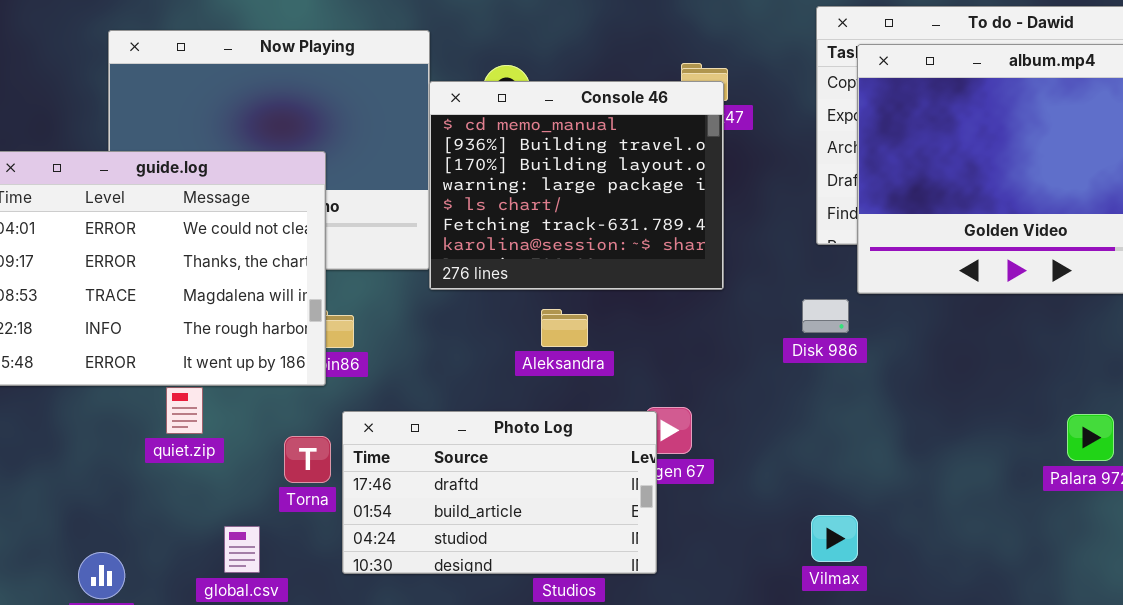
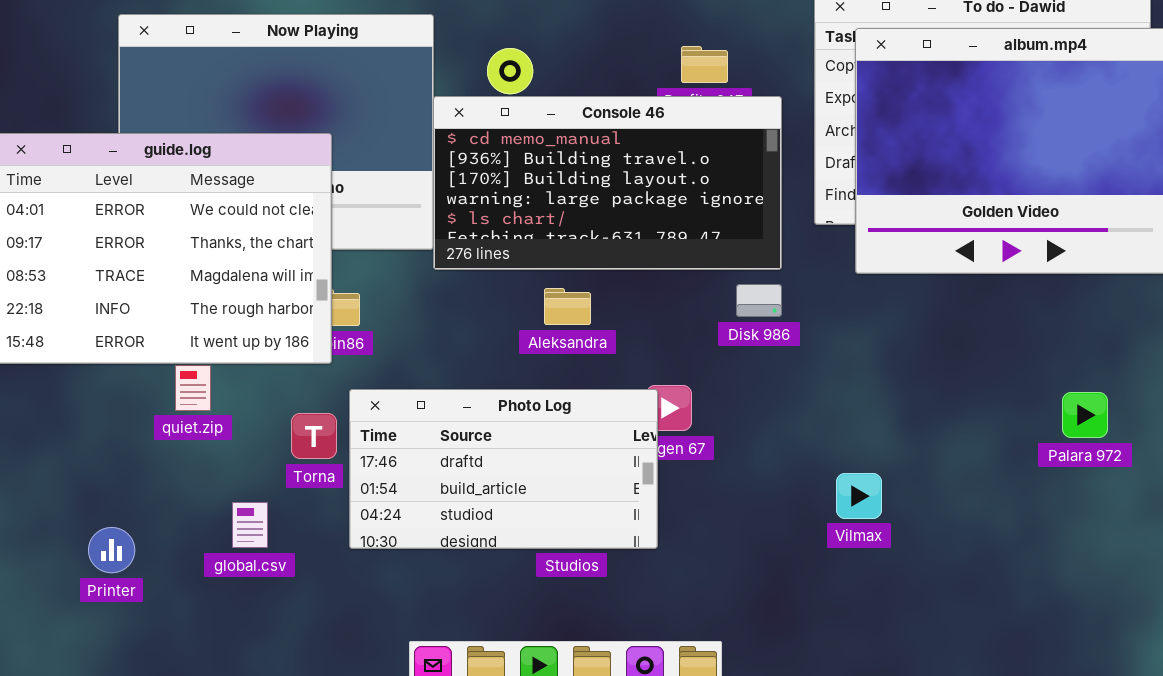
Console 46: [429,81,724,290] -> [433,96,782,270], resized
Disk 986: [802,299,849,333] -> [736,284,782,317], moved
Vilmax: [811,515,858,562] -> [836,473,882,519], moved

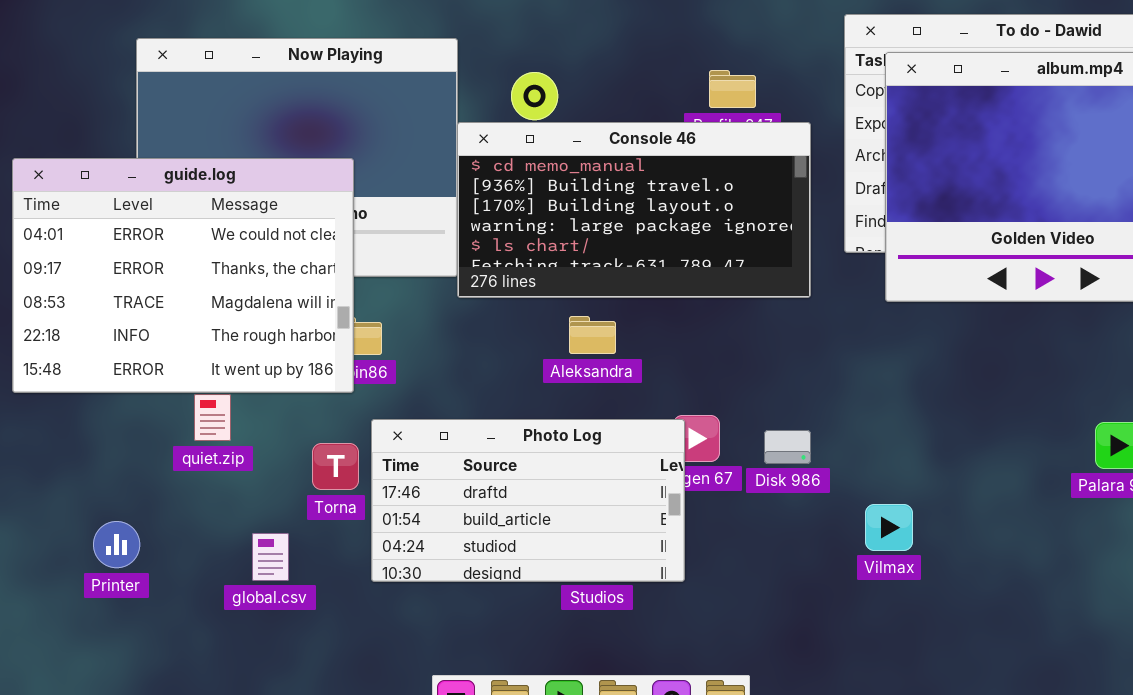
Disk 986: [736,284,782,317] -> [764,430,811,464], moved
Printer: [88,527,135,573] -> [93,521,140,568], moved

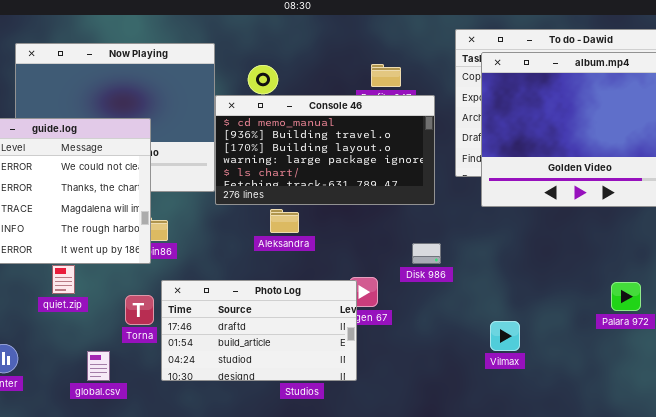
Aleksandra: [569,316,616,354] -> [270,209,299,233], moved
Disk 986: [764,430,811,464] -> [412,243,441,264], moved
Vilmax: [865,504,913,551] -> [490,321,520,351], moved

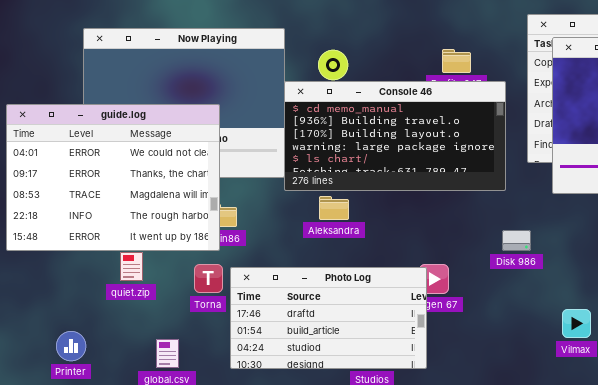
Aleksandra: [270,209,299,233] -> [319,196,349,220], moved
Disk 986: [412,243,441,264] -> [502,230,531,251], moved
Torna: [125,295,154,325] -> [194,264,223,293], moved

